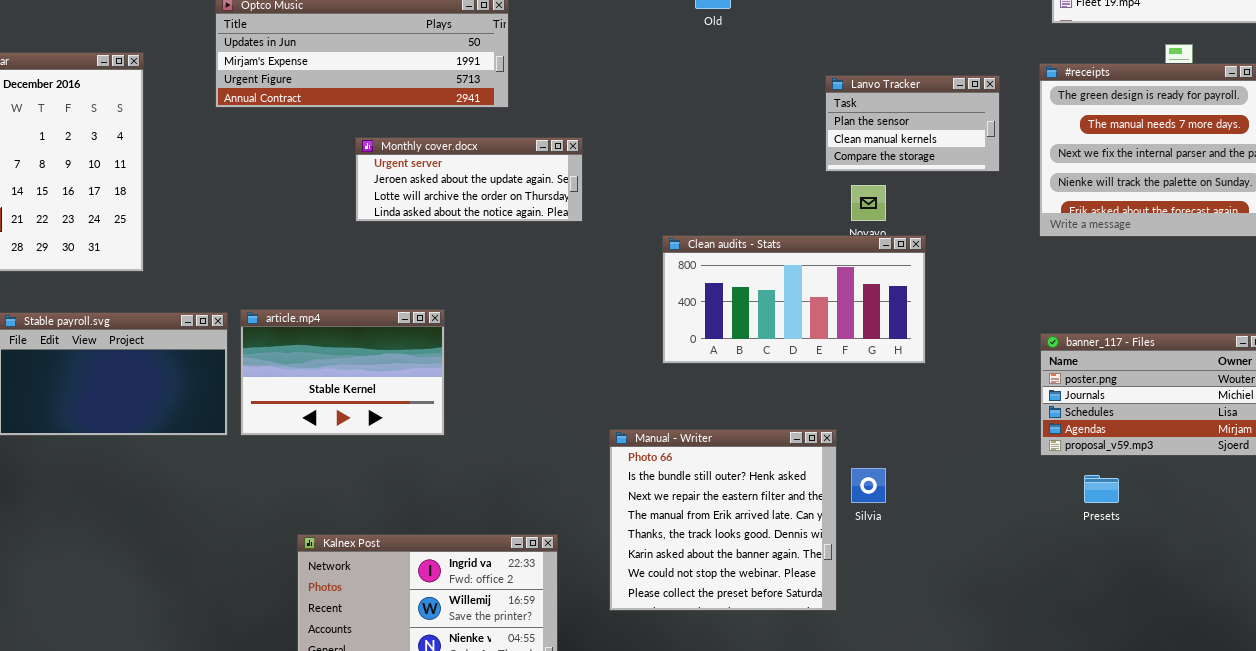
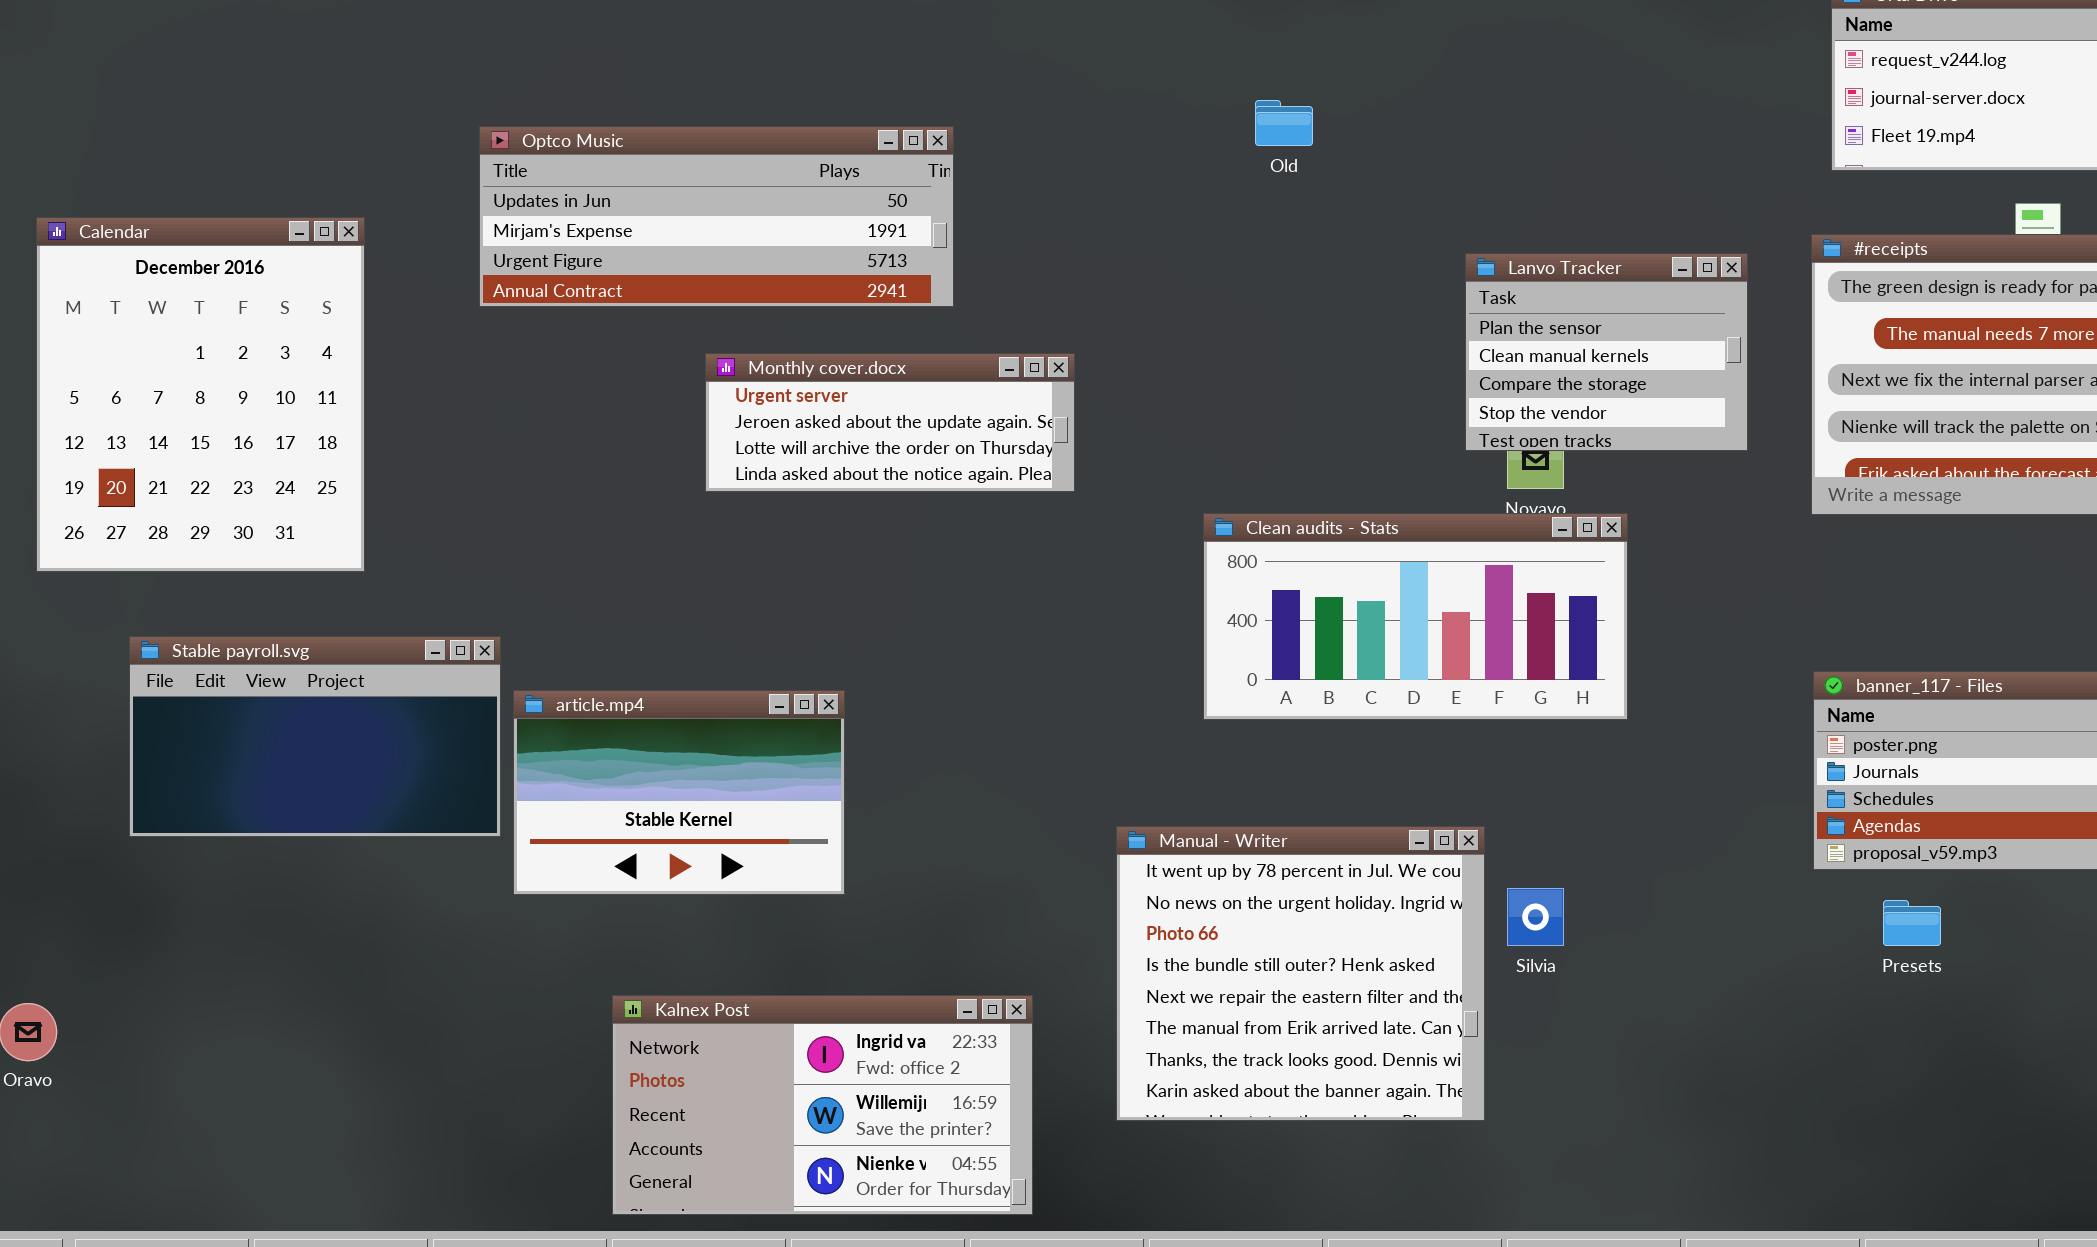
Lanvo Tracker: [825,75,1000,172] -> [1465,253,1748,451], resized
article.mp4: [240,309,445,436] -> [513,690,845,895], moved
Manual - Writer: [609,429,837,611] -> [1116,826,1485,1121], scrolled up 2 rows

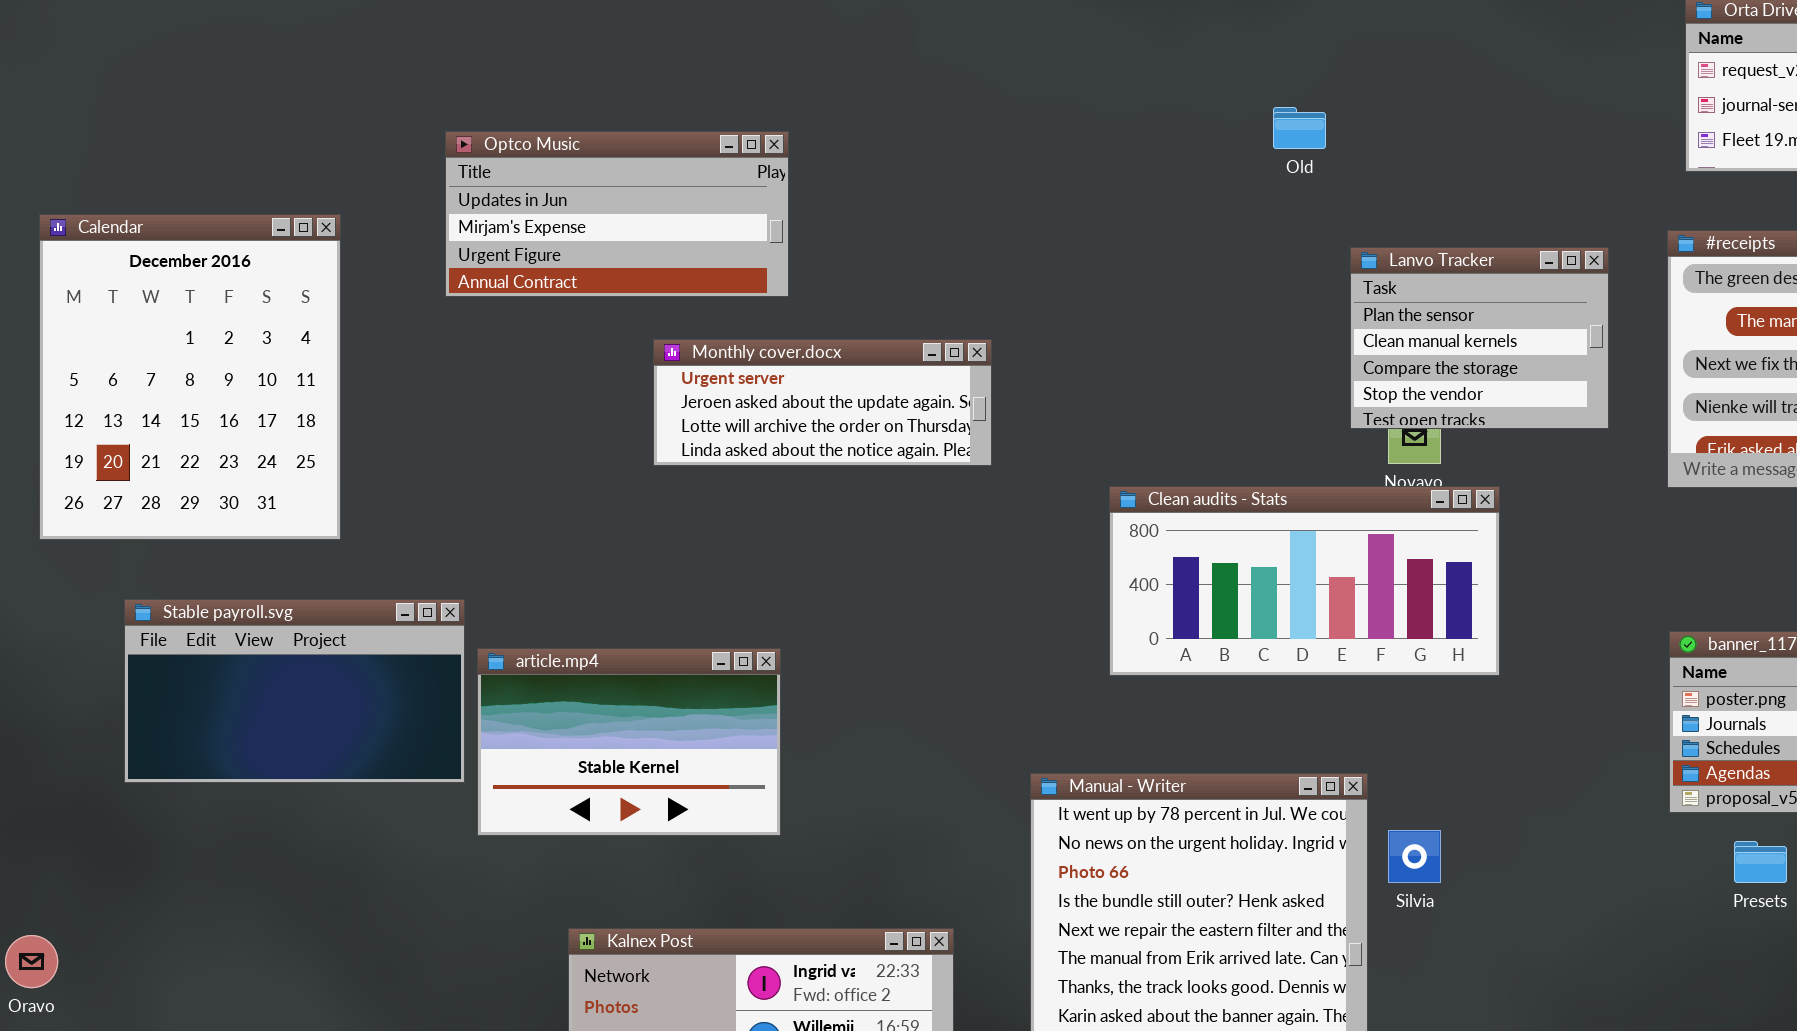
Old: [1255,100,1313,146] -> [1273,107,1326,149], moved
Optco Music: [479,126,954,307] -> [445,131,789,297], resized

